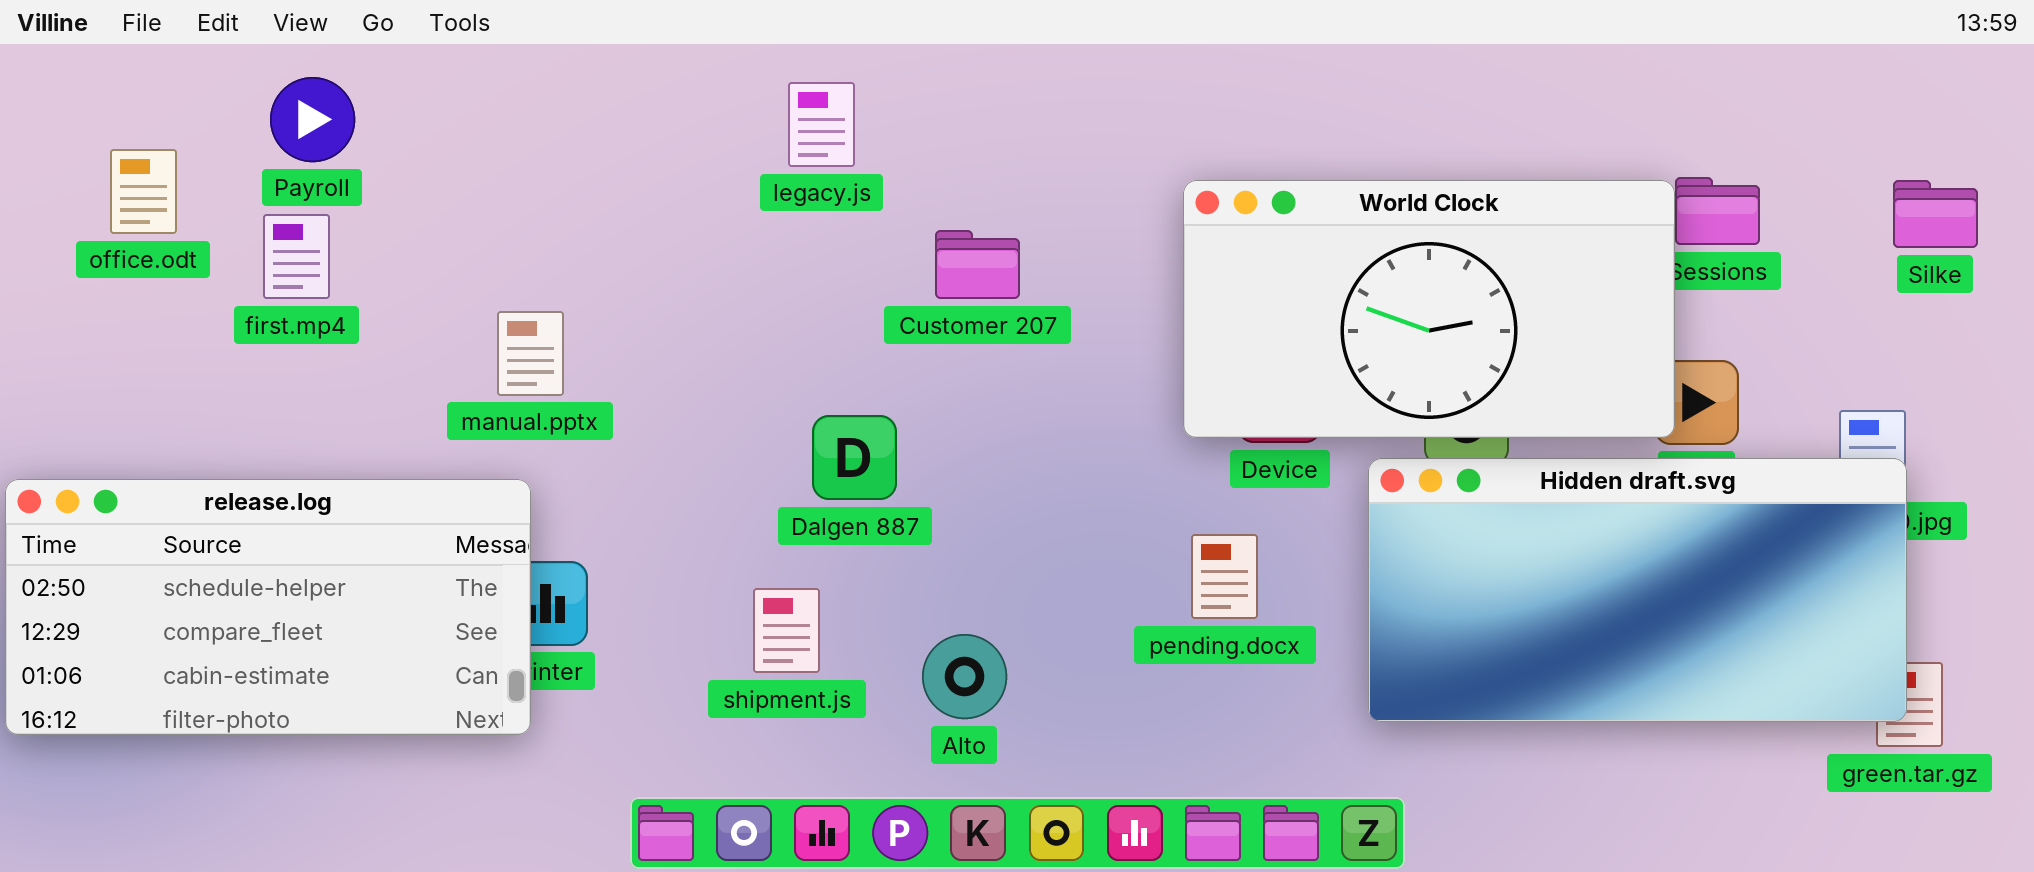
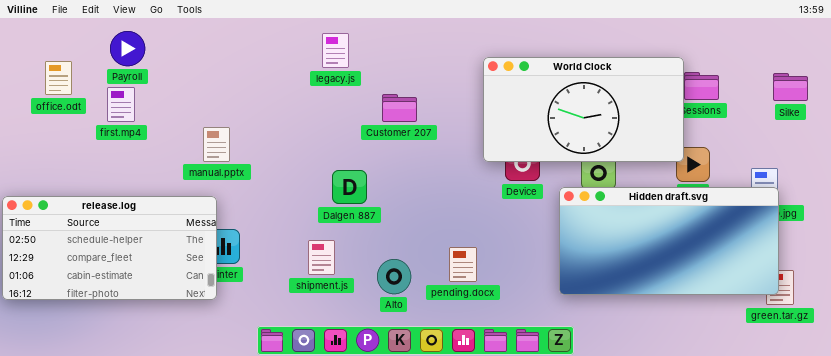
World Clock: [1183,180,1675,438] -> [483,57,684,162], moved
pending.docx: [1191,534,1258,619] -> [449,247,477,282], moved

